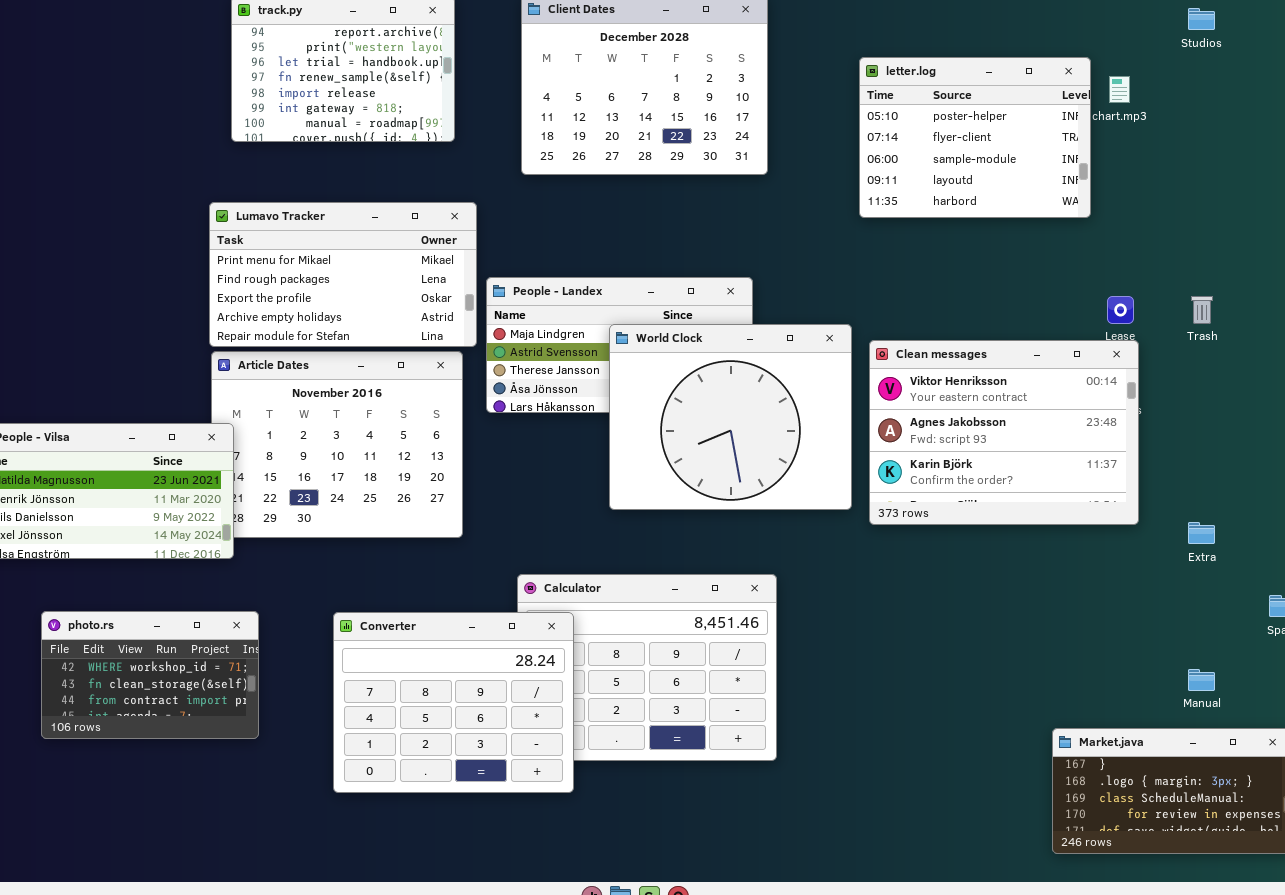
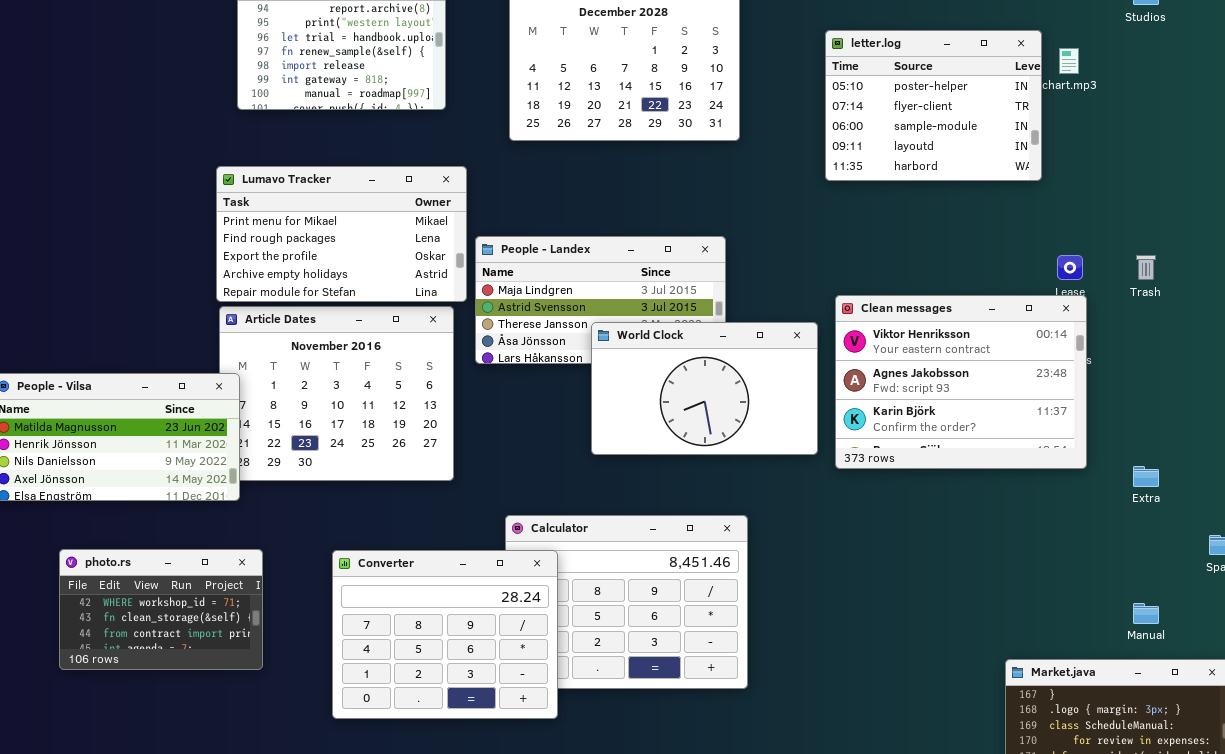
World Clock: [609,324,852,510] -> [591,322,818,455], resized

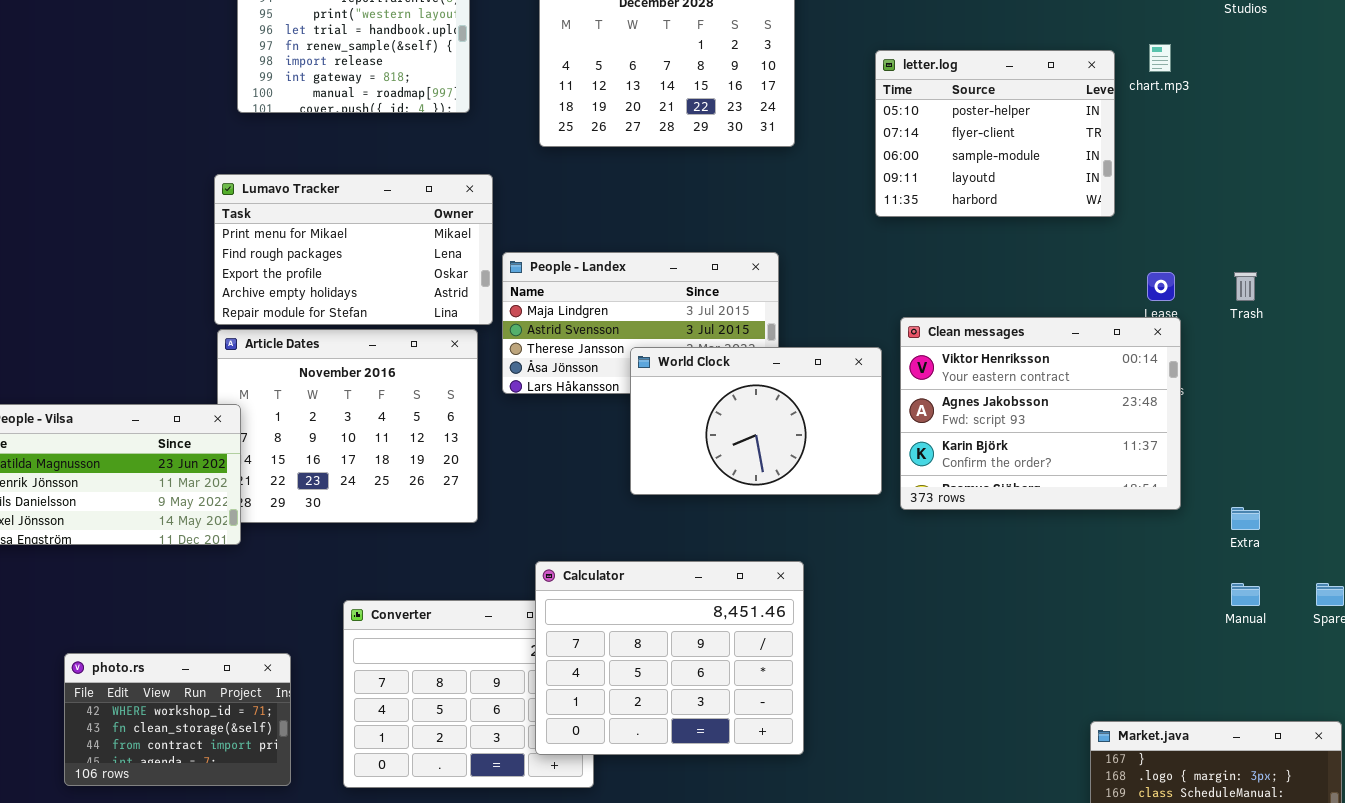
letter.log: [825,30,1042,181] -> [875,50,1115,217], moved
Calculator: [505,515,748,689] -> [535,561,804,755], raised
photo.rs: [59,549,263,670] -> [64,653,291,786], moved
Manual: [1133,603,1159,624] -> [1231,583,1260,606], moved

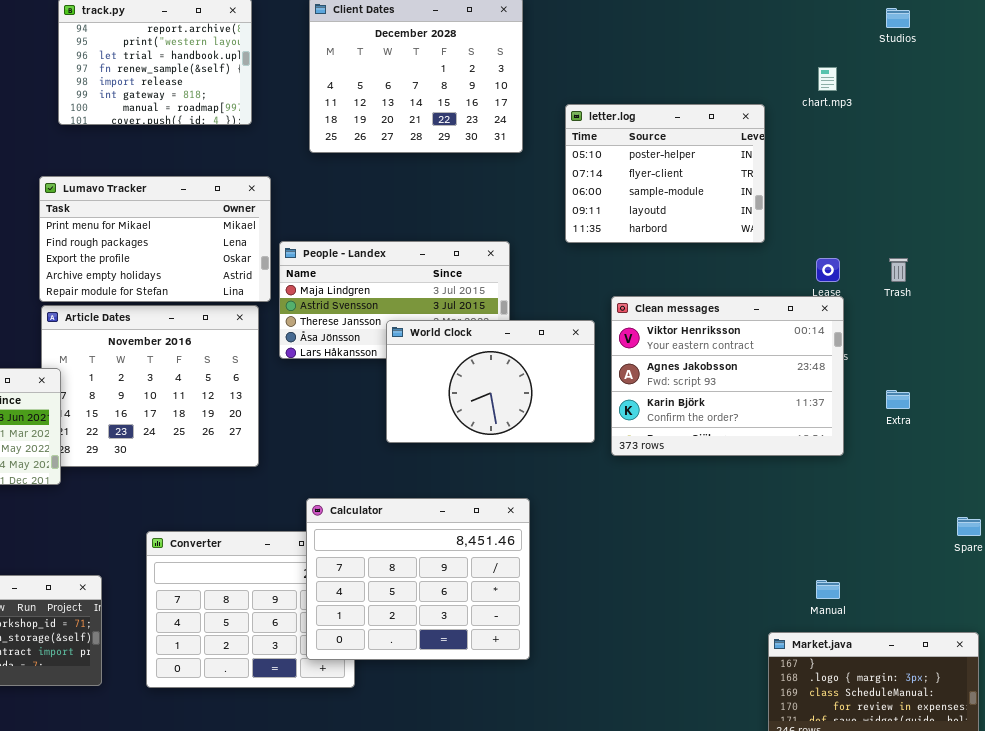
letter.log: [875,50,1115,217] -> [565,104,765,243], moved
Extra: [1231,507,1260,530] -> [886,390,910,409], moved
Manual: [1231,583,1260,606] -> [816,580,840,599], moved

